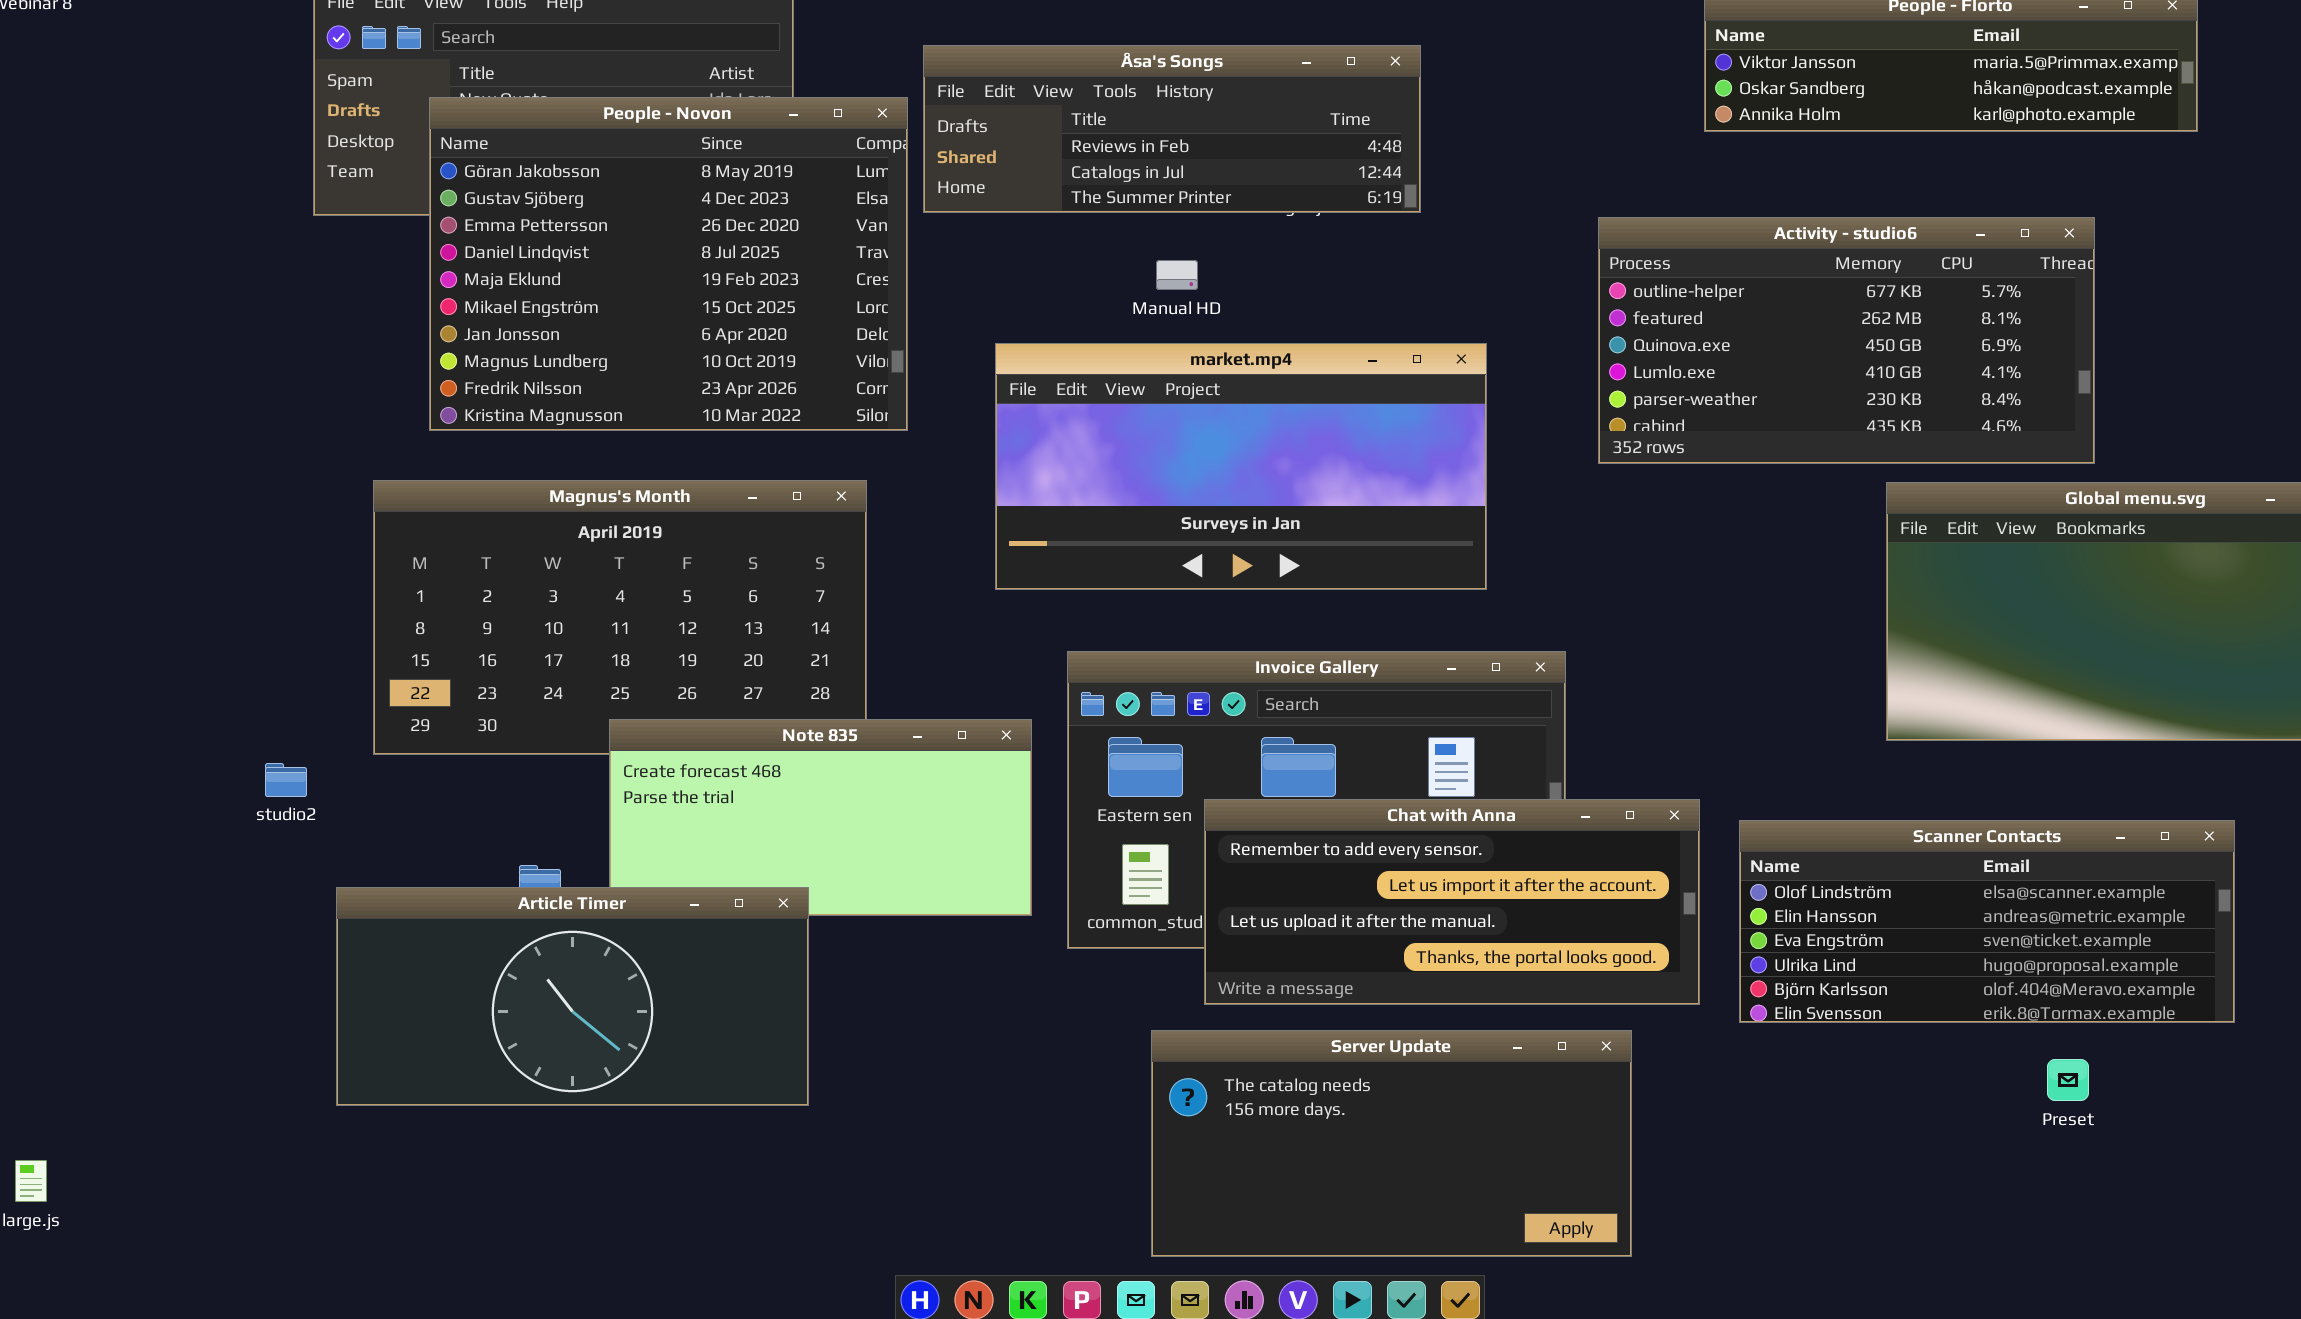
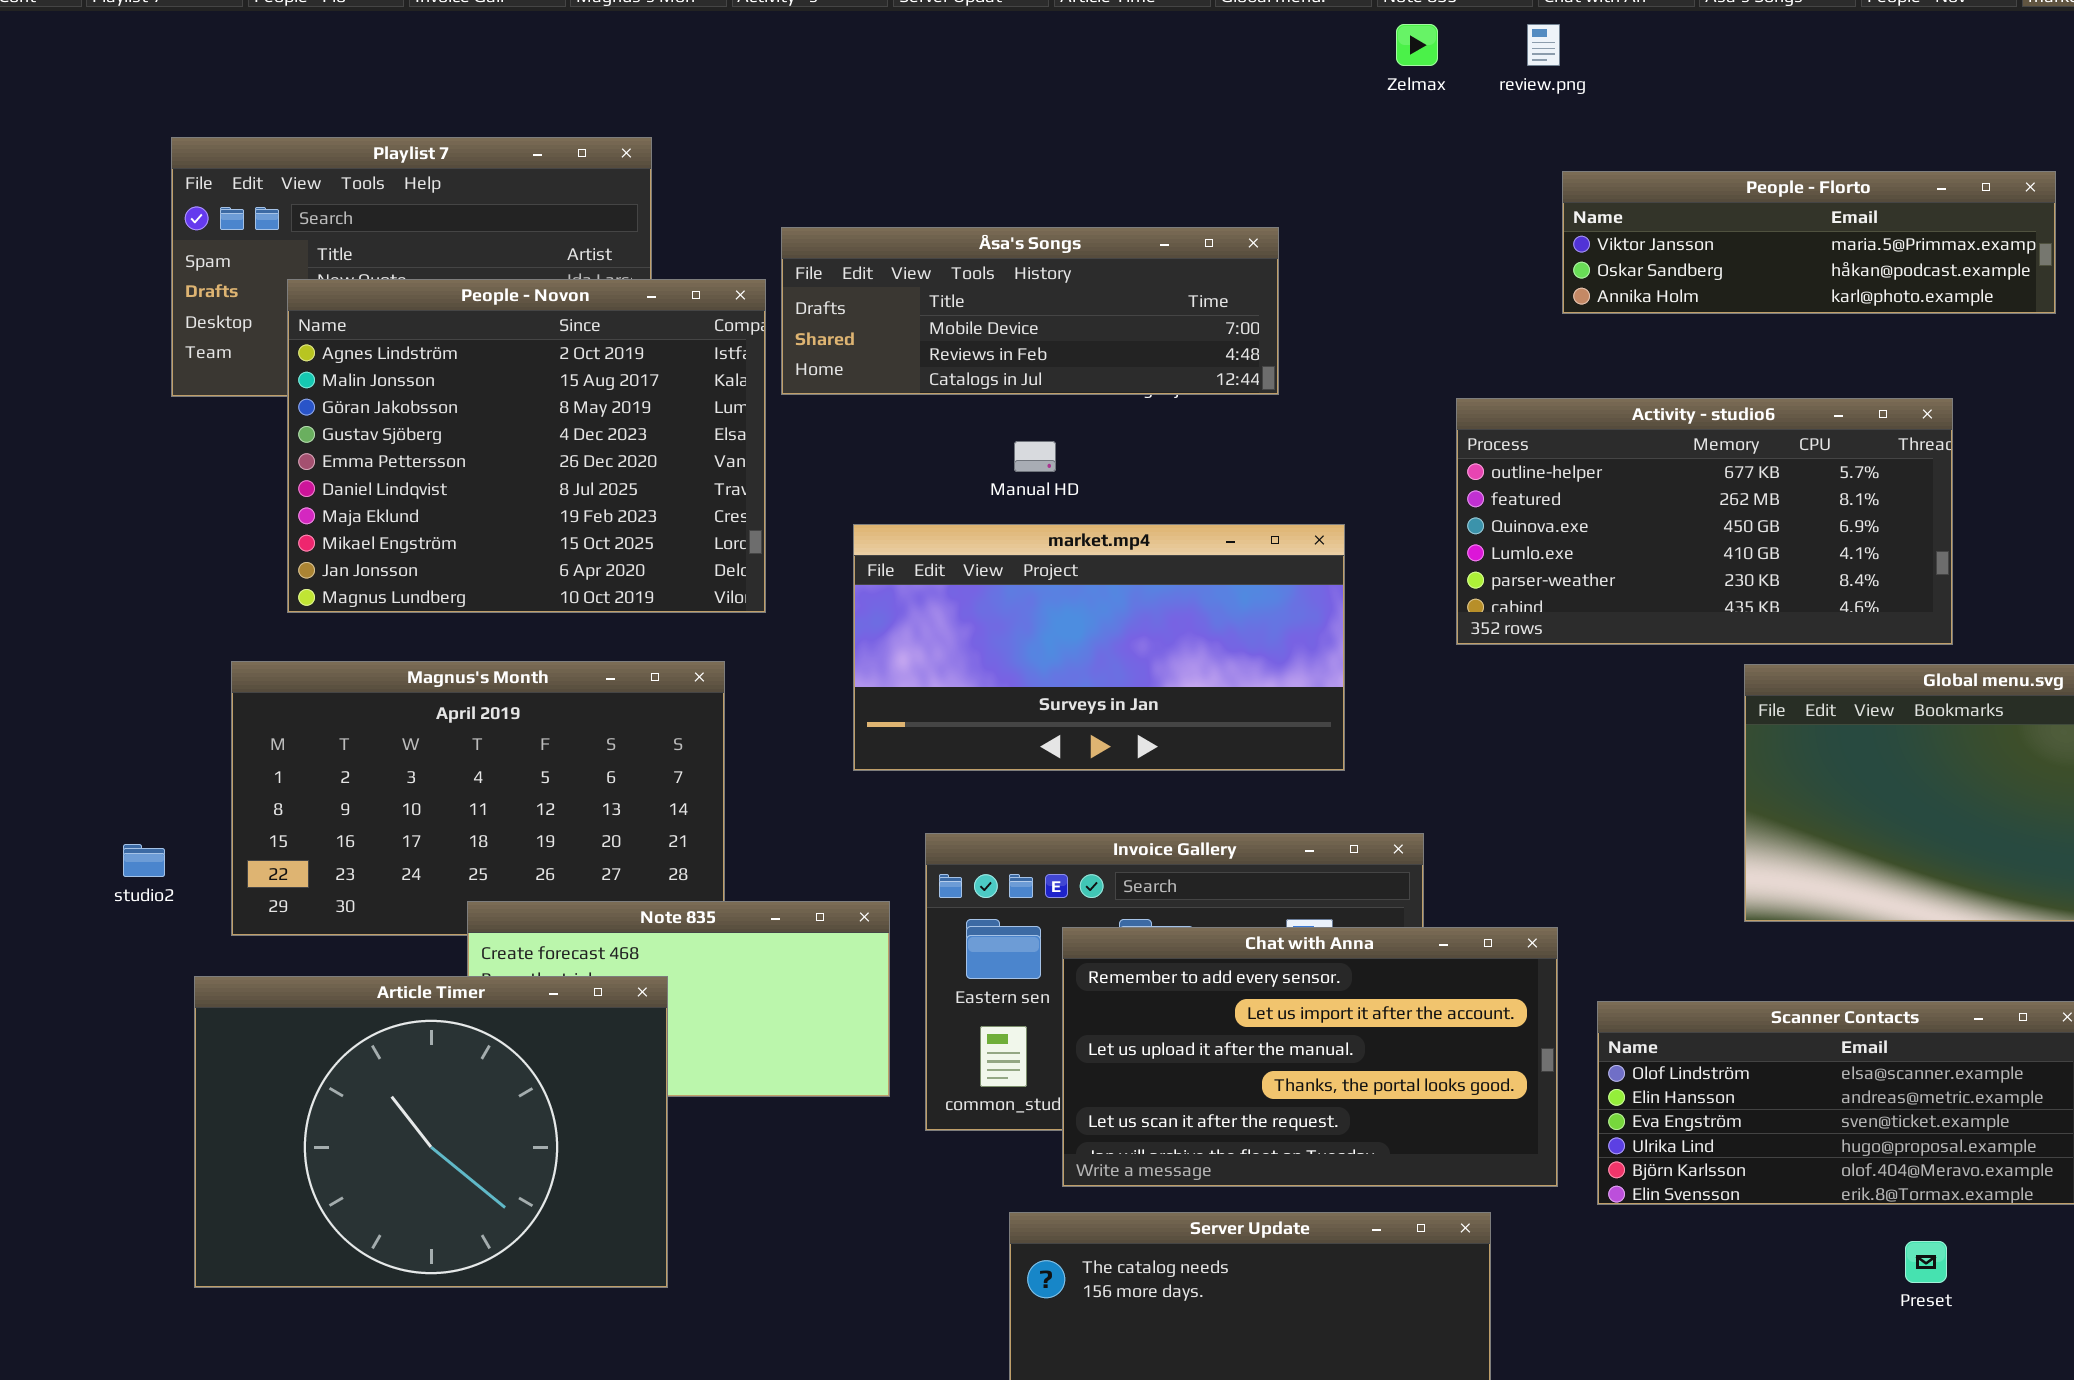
Åsa's Songs: [923,45,1421,213] -> [781,227,1279,395], scrolled up 1 row
People - Novon: [429,97,908,431] -> [287,279,766,613], scrolled up 2 rows
studio2: [265,763,307,797] -> [123,844,165,877], moved
Chat with Anna: [1204,799,1700,1005] -> [1062,927,1558,1187], resized
Article Timer: [336,887,809,1106] -> [194,976,668,1288], resized

